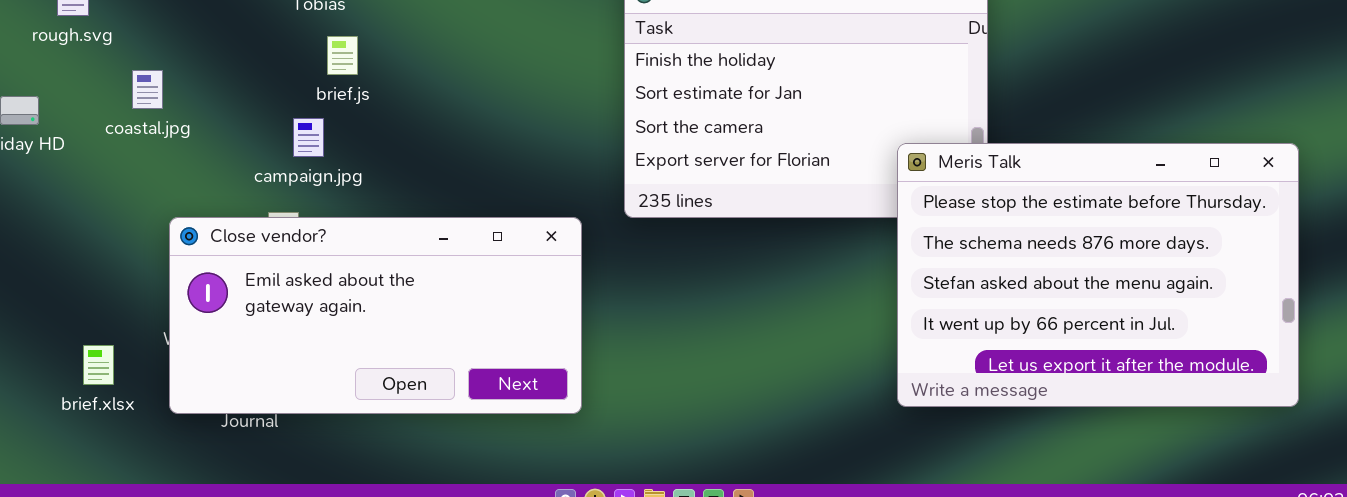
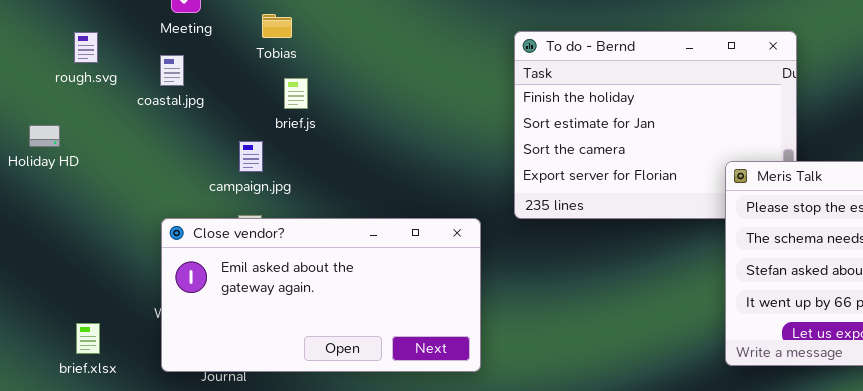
coastal.jpg: [132,70,163,109] -> [160,55,184,86], moved
campaign.jpg: [293,118,324,157] -> [239,141,263,172], moved
brief.xlsx: [83,345,114,385] -> [76,323,100,354], moved

